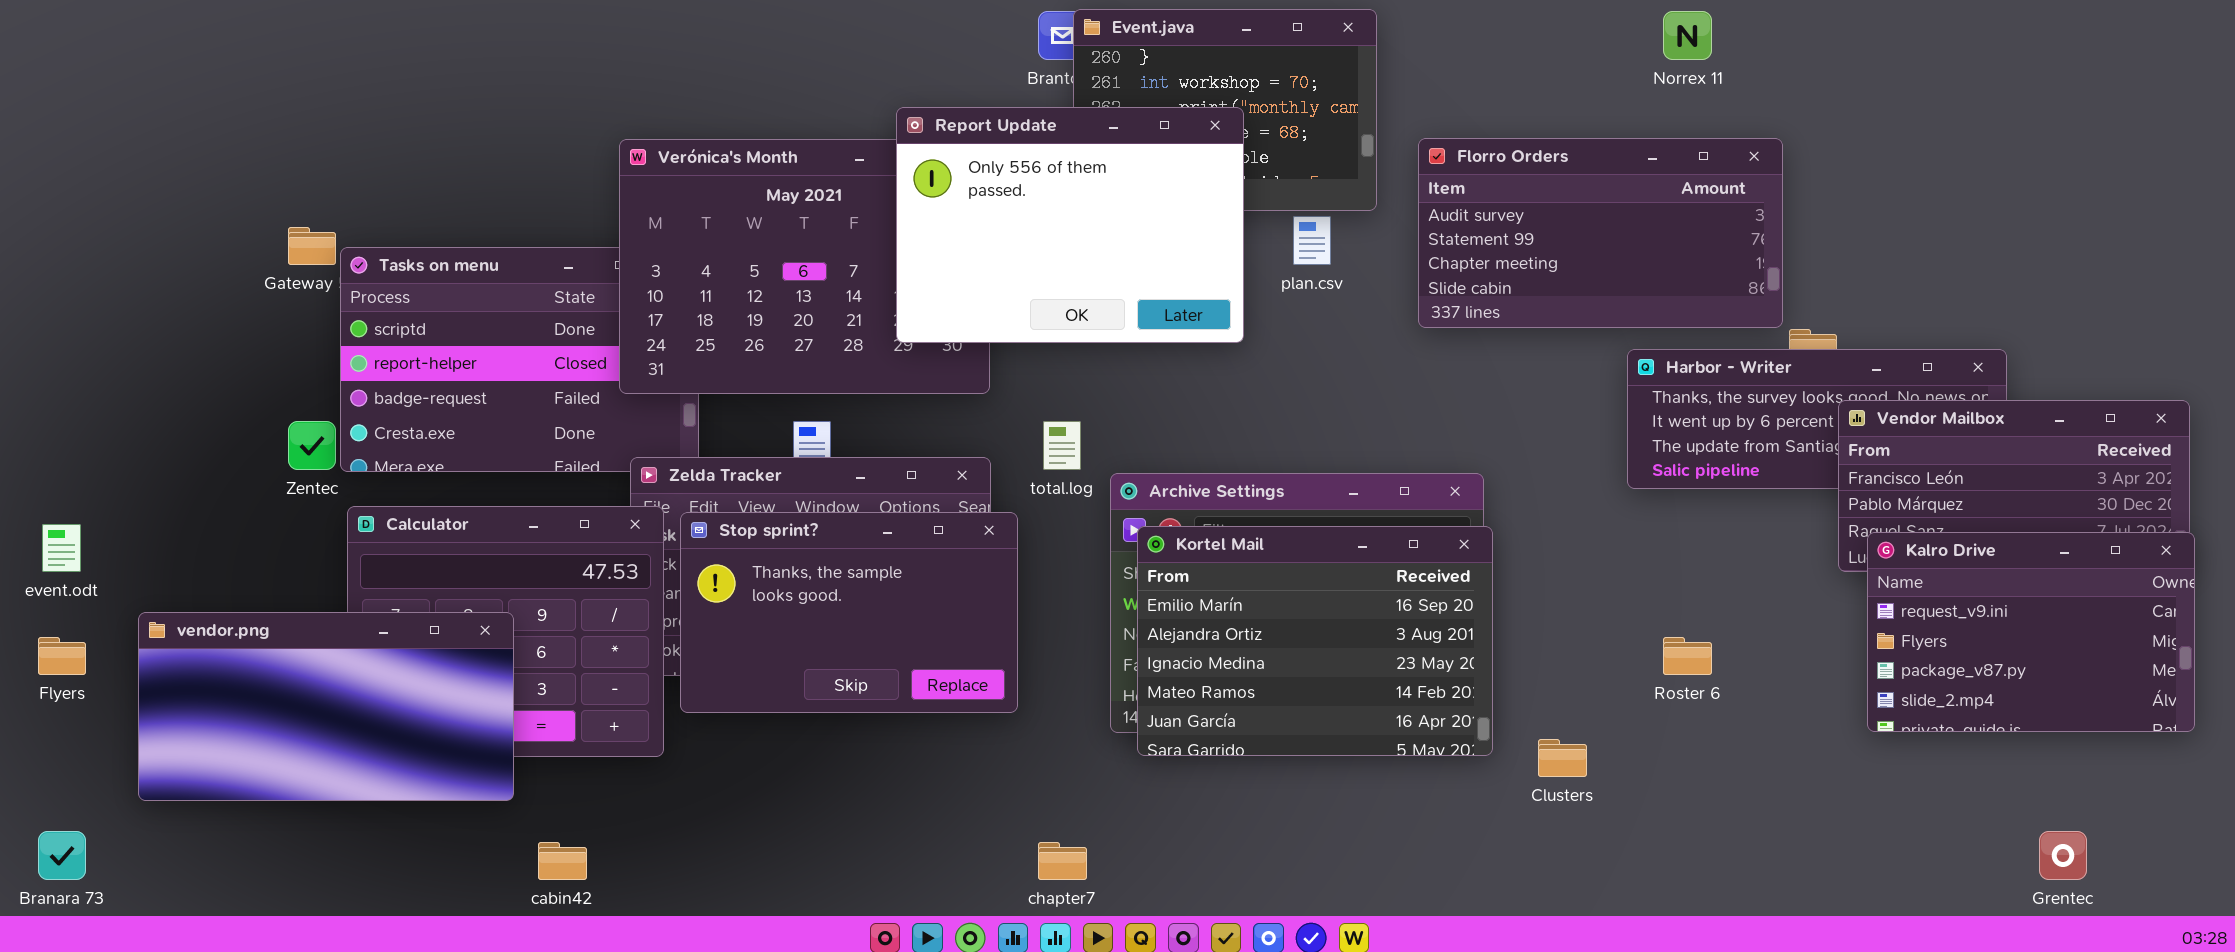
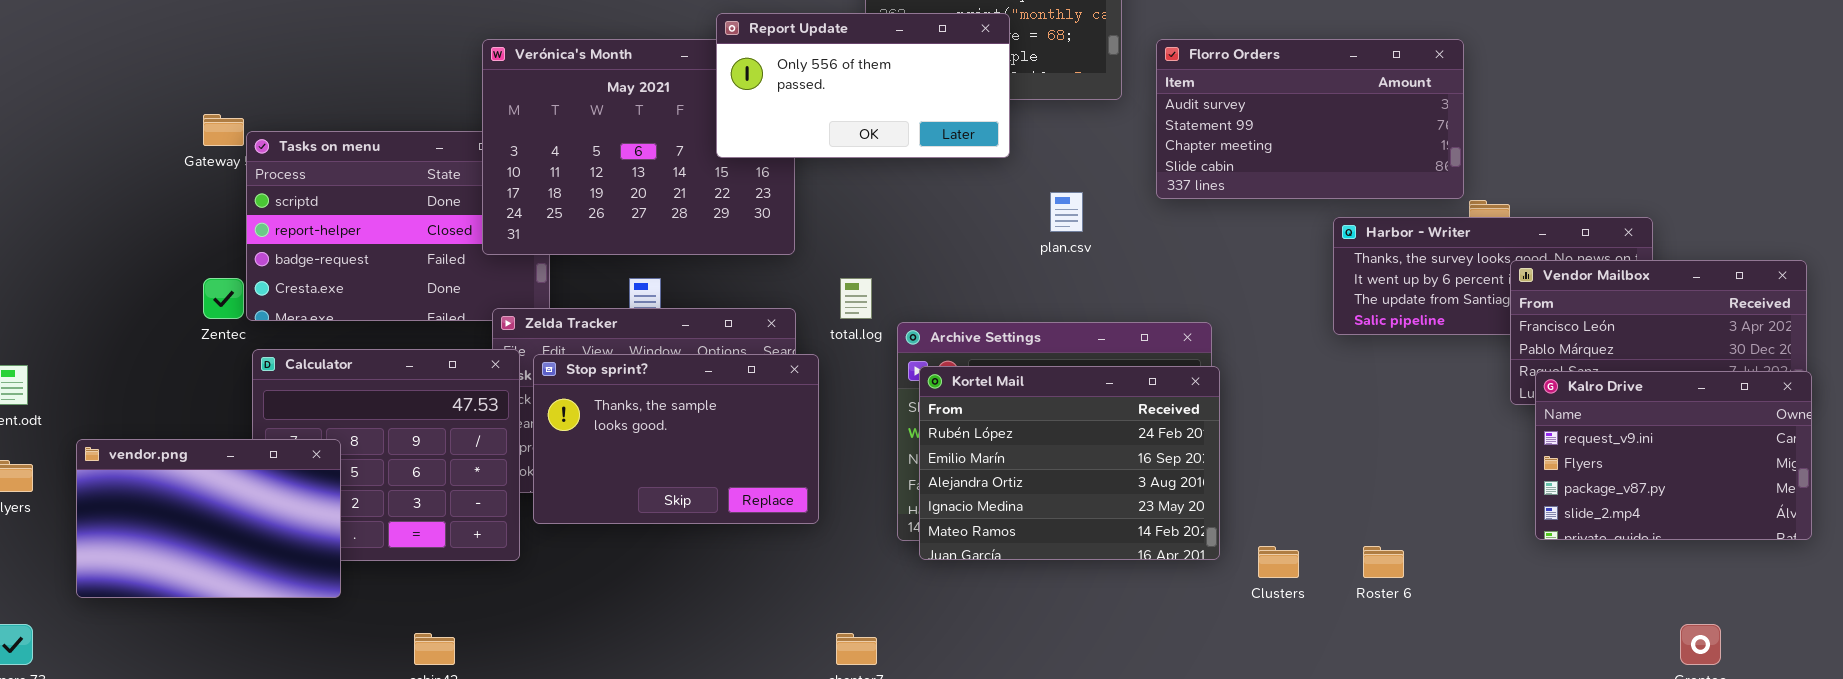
Report Update: [896,107,1244,343] -> [716,13,1010,158], resized
plan.csv: [1293,216,1331,265] -> [1050,192,1083,232], moved
Kortel Mail: [1137,526,1493,756] -> [919,366,1220,560], scrolled up 1 row
vendor.png: [138,612,514,801] -> [76,439,341,598], resized
Roster 6: [1663,637,1712,675] -> [1363,546,1404,578], moved

